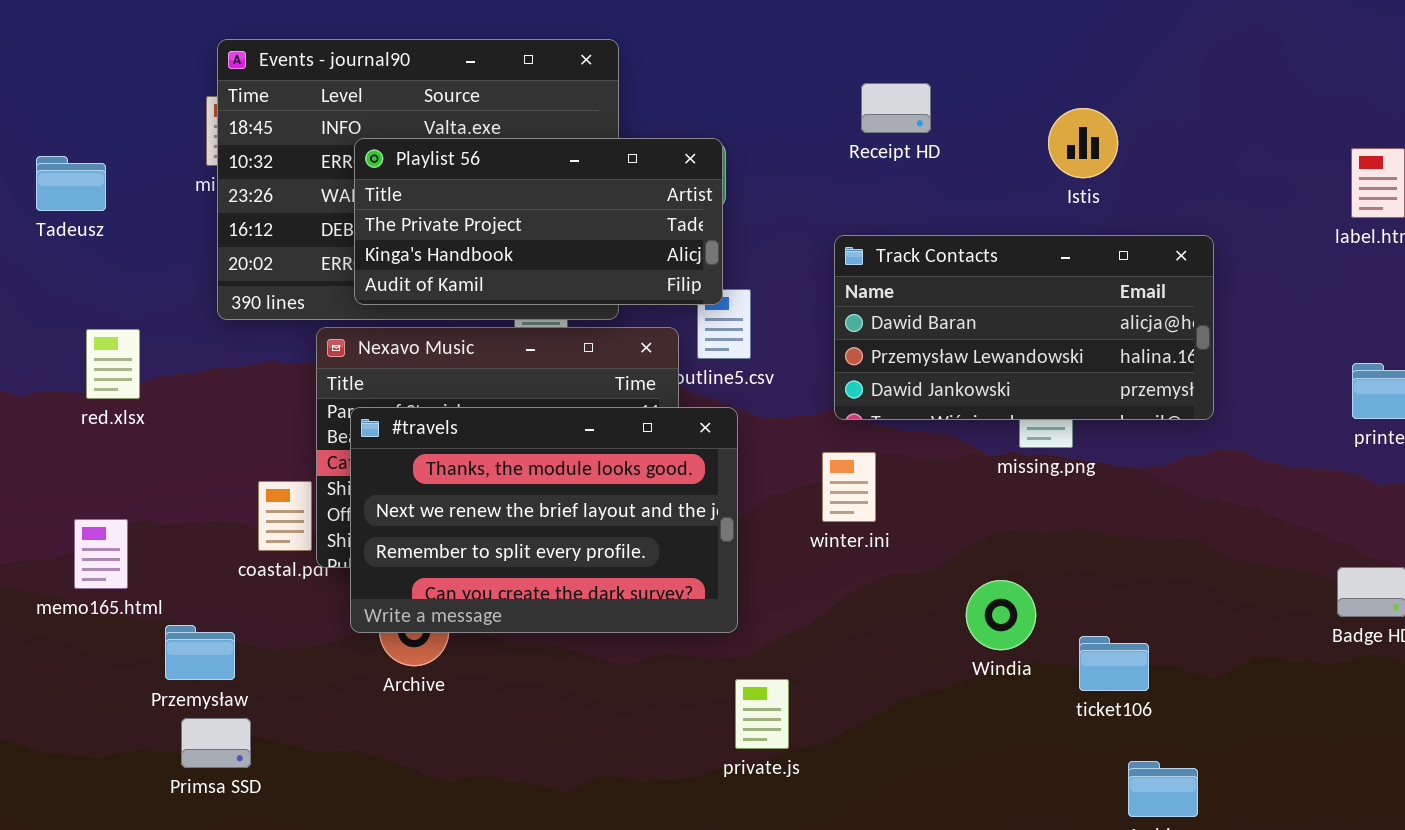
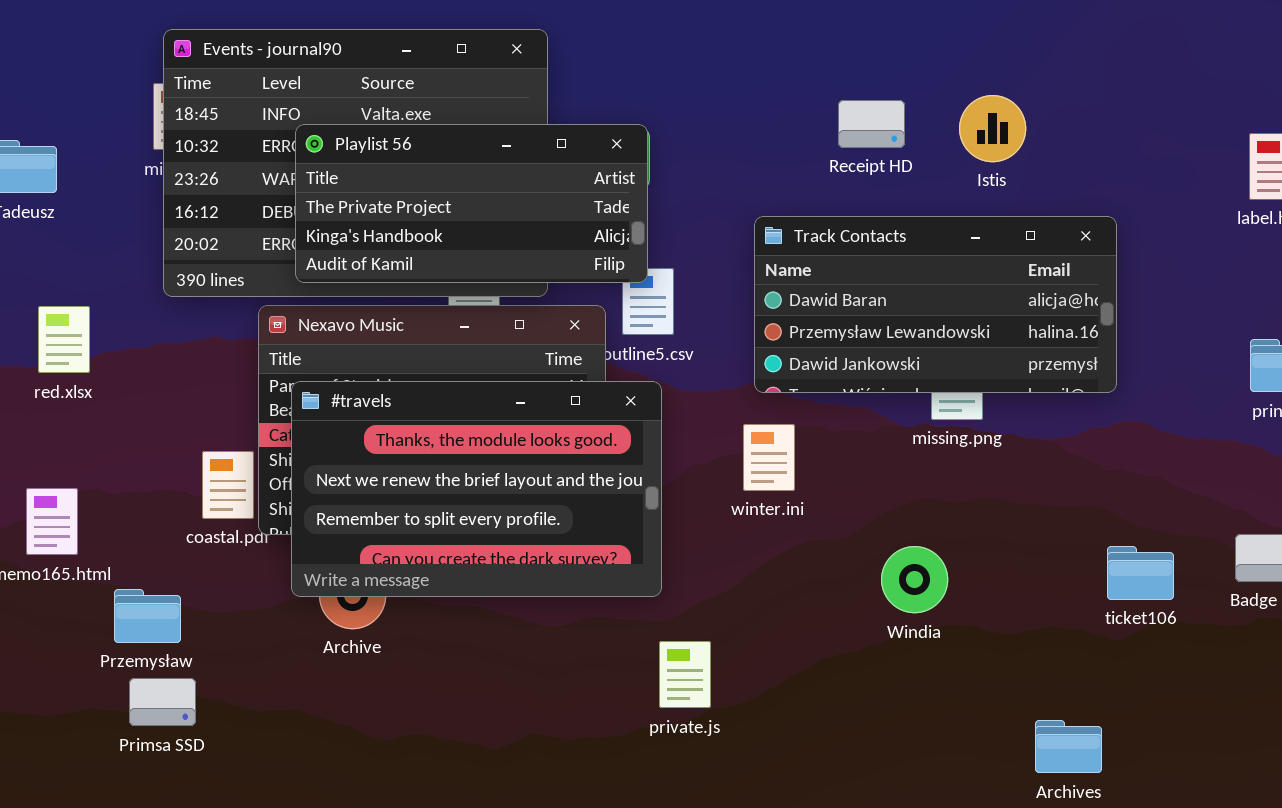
Receipt HD: [861,83,931,133] -> [838,100,905,148], moved
ticket106: [1079,636,1149,691] -> [1107,546,1174,600], moved

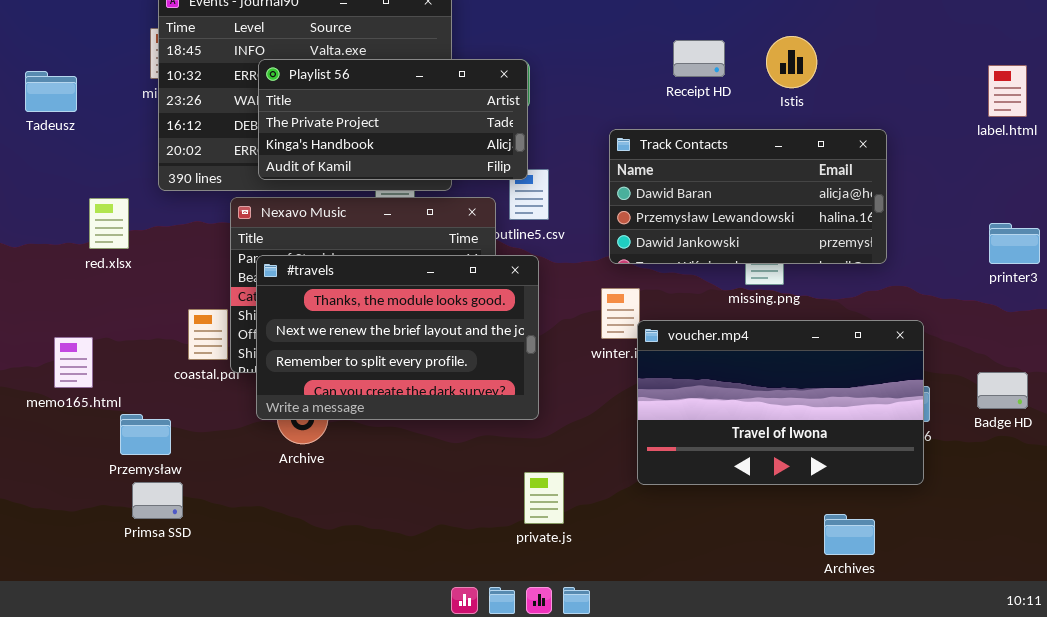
red.xlsx: [38,306,90,373] -> [89,198,129,249], moved
voucher.mp4: none -> [637,320,924,485], opened
private.js: [659,641,711,708] -> [524,472,564,524], moved

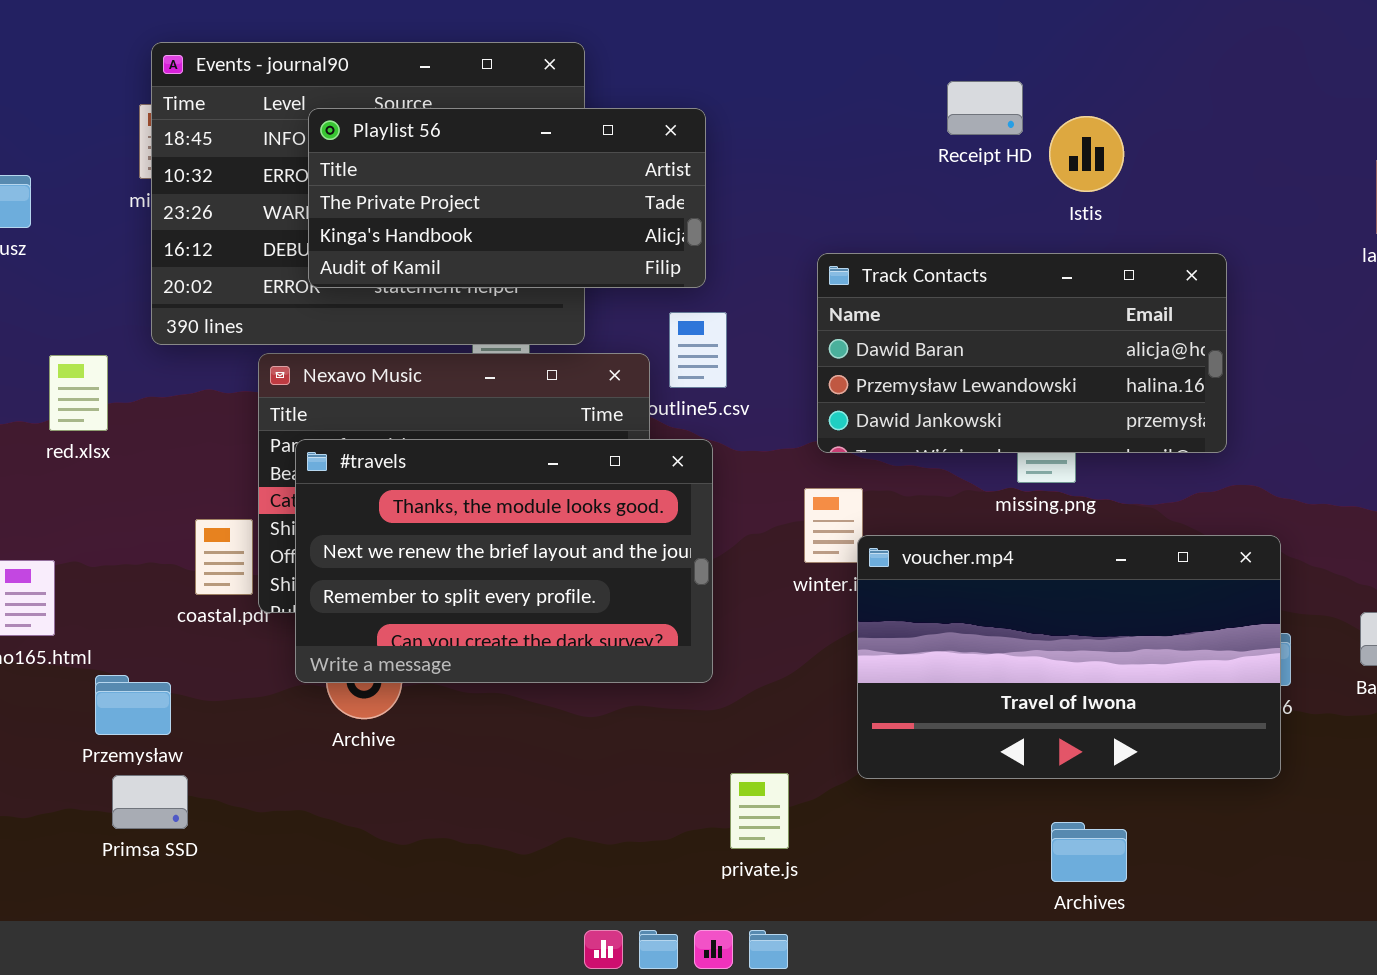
Receipt HD: [673,40,725,77] -> [947,81,1023,135], moved
Playlist 56: [258,59,528,180] -> [308,108,706,288], moved
private.js: [524,472,564,524] -> [730,773,789,849], moved
Archives: [824,514,875,555] -> [1051,822,1127,882], moved

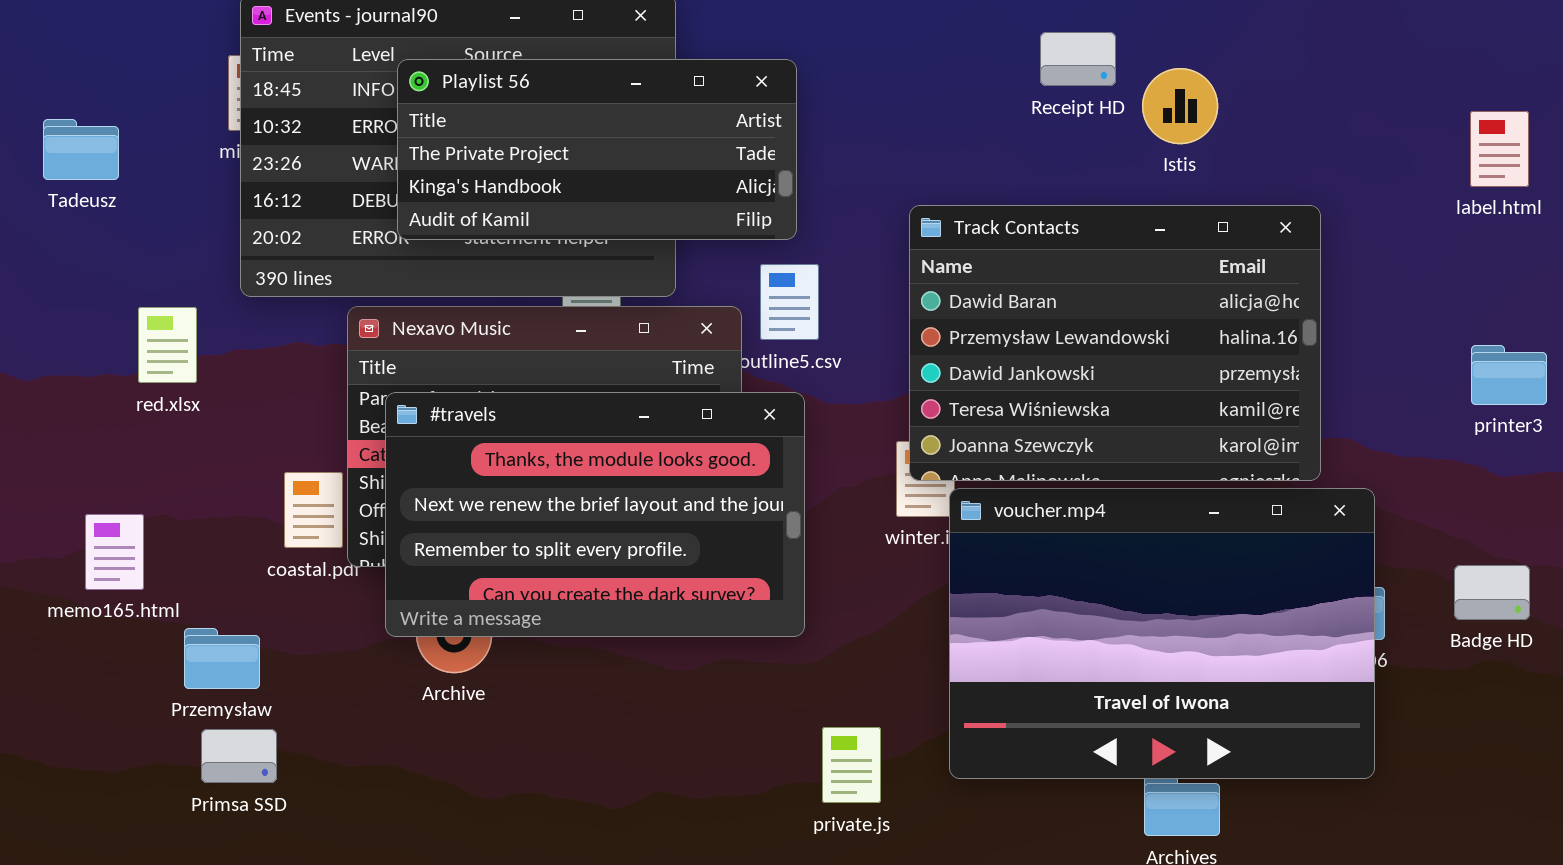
Track Contacts: [817,253,1227,453] -> [909,205,1321,481], resized
voucher.mp4: [857,535,1281,779] -> [949,488,1375,779], resized

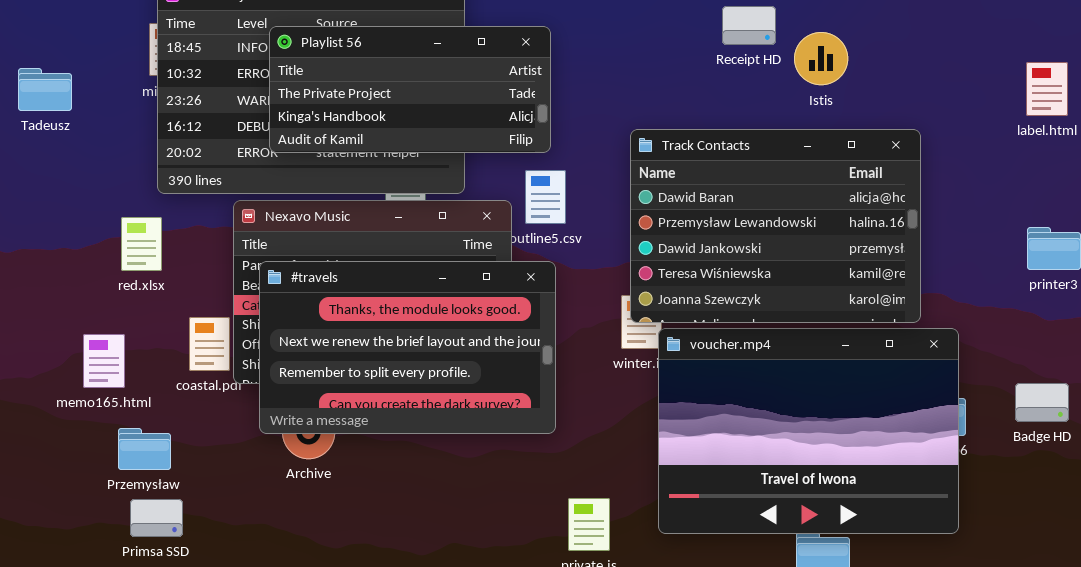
red.xlsx: [138,307,197,383] -> [121,217,162,271], moved
memo165.html: [85,514,144,590] -> [83,334,125,388], moved

